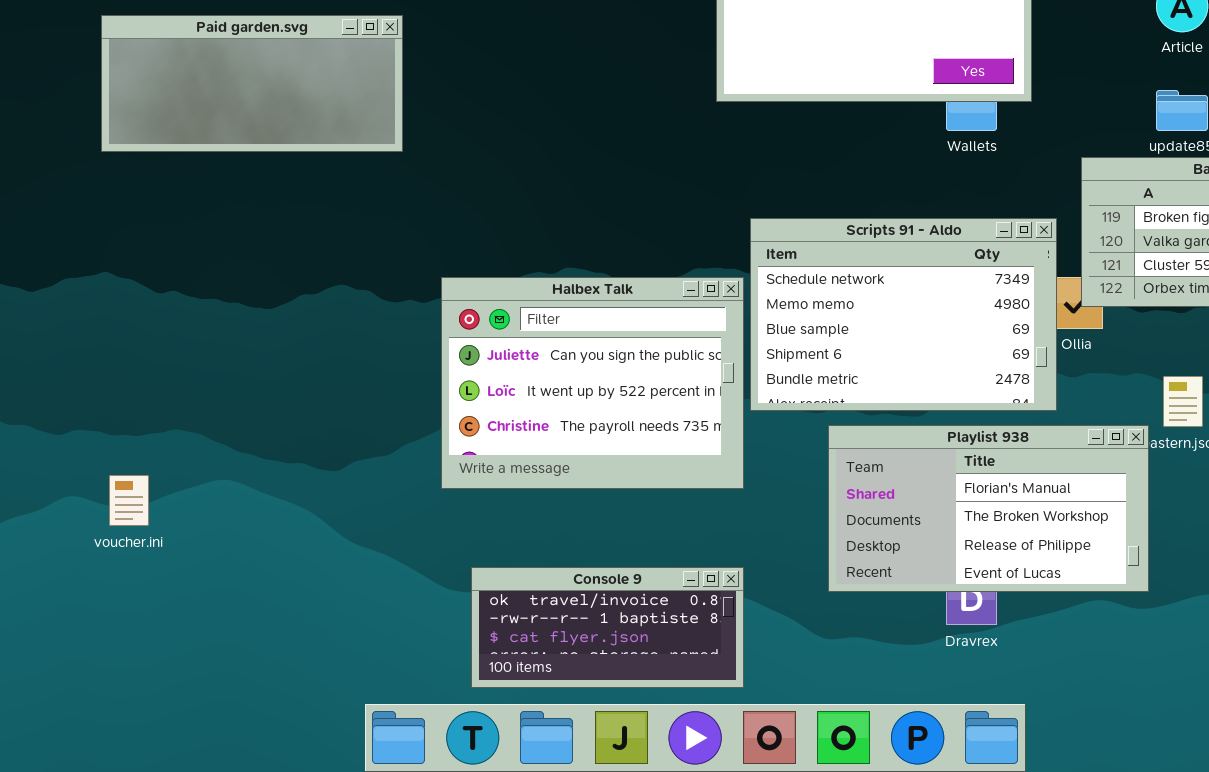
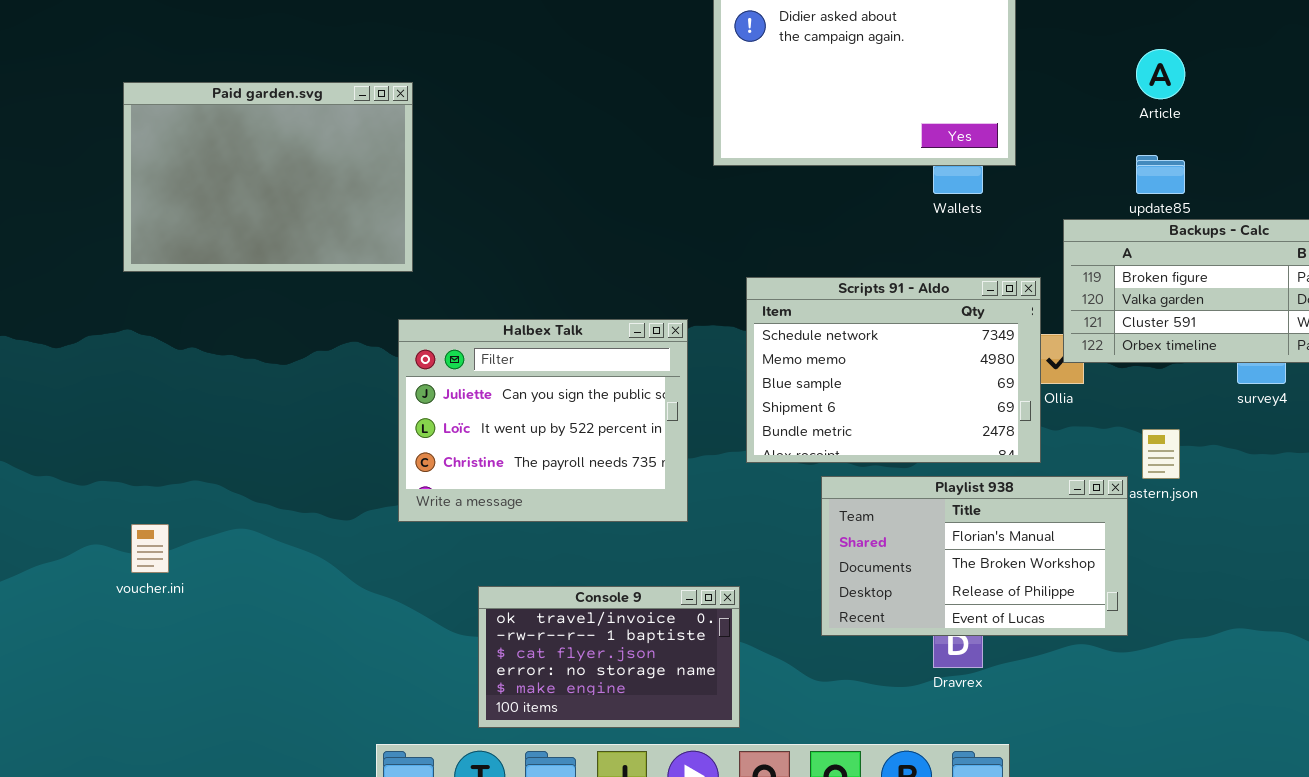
Paid garden.svg: [101,15,403,152] -> [123,82,413,272], resized
Halbex Talk: [441,277,744,489] -> [398,319,688,522], moved
Console 9: [471,567,744,688] -> [478,586,740,728], resized

